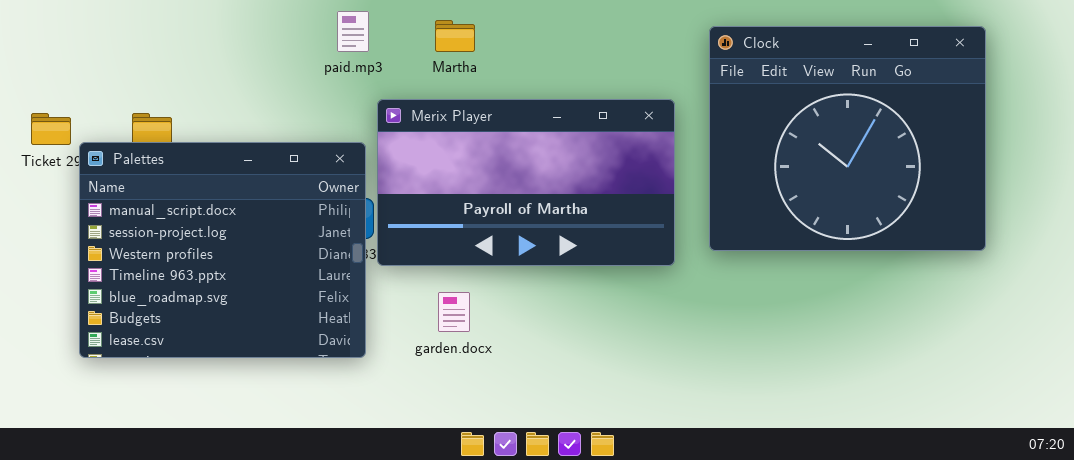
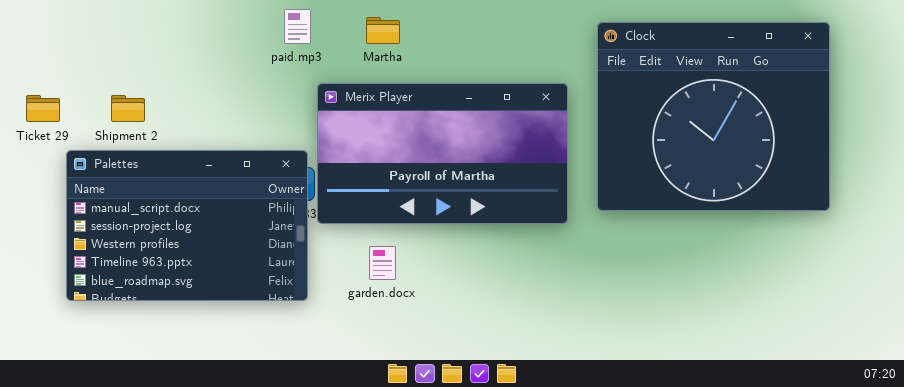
Palettes: [79,142,366,358] -> [66,150,308,301], resized

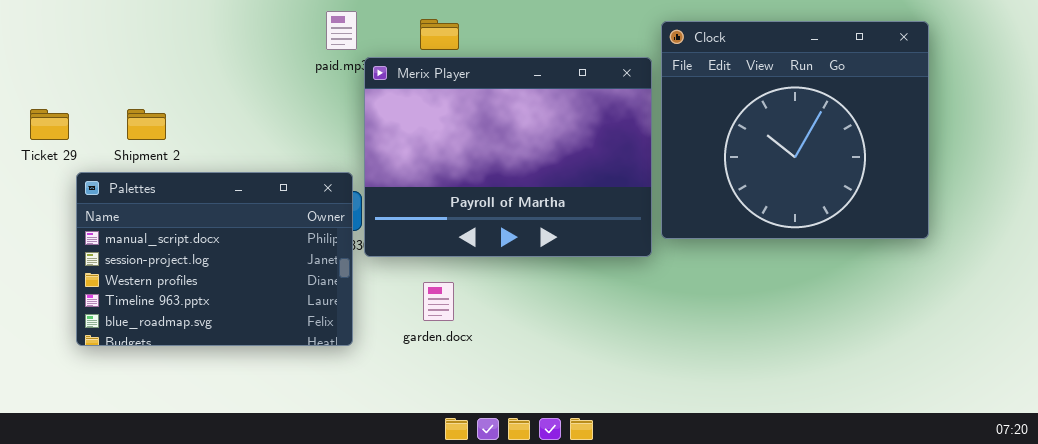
Clock: [597,22,830,211] -> [661,21,929,239], moved
Merix Player: [317,83,568,224] -> [364,57,652,257], resized

